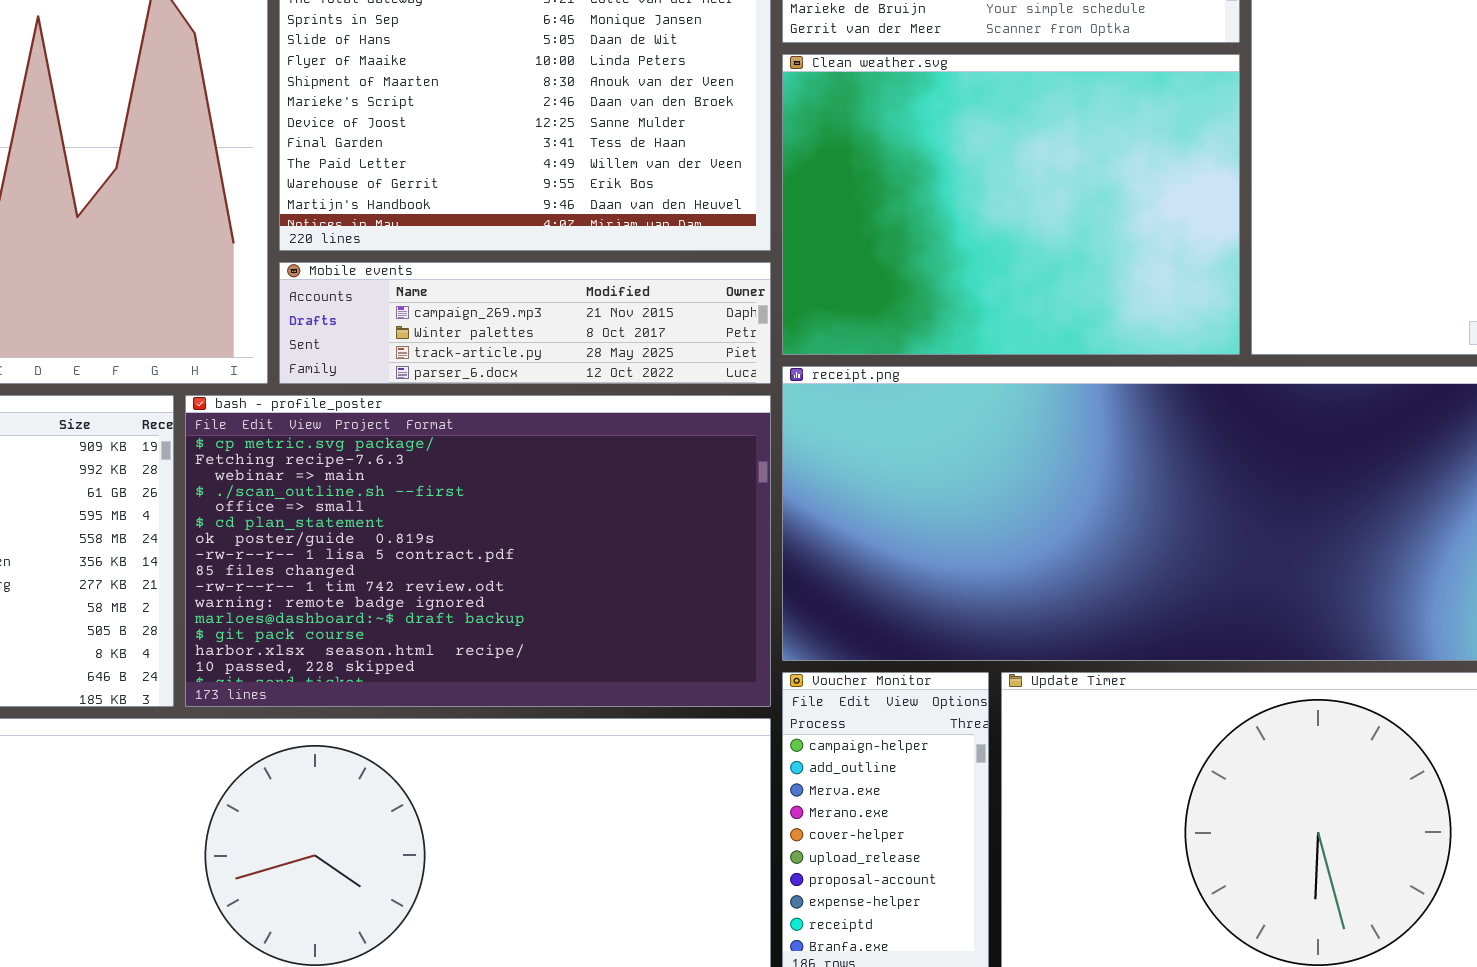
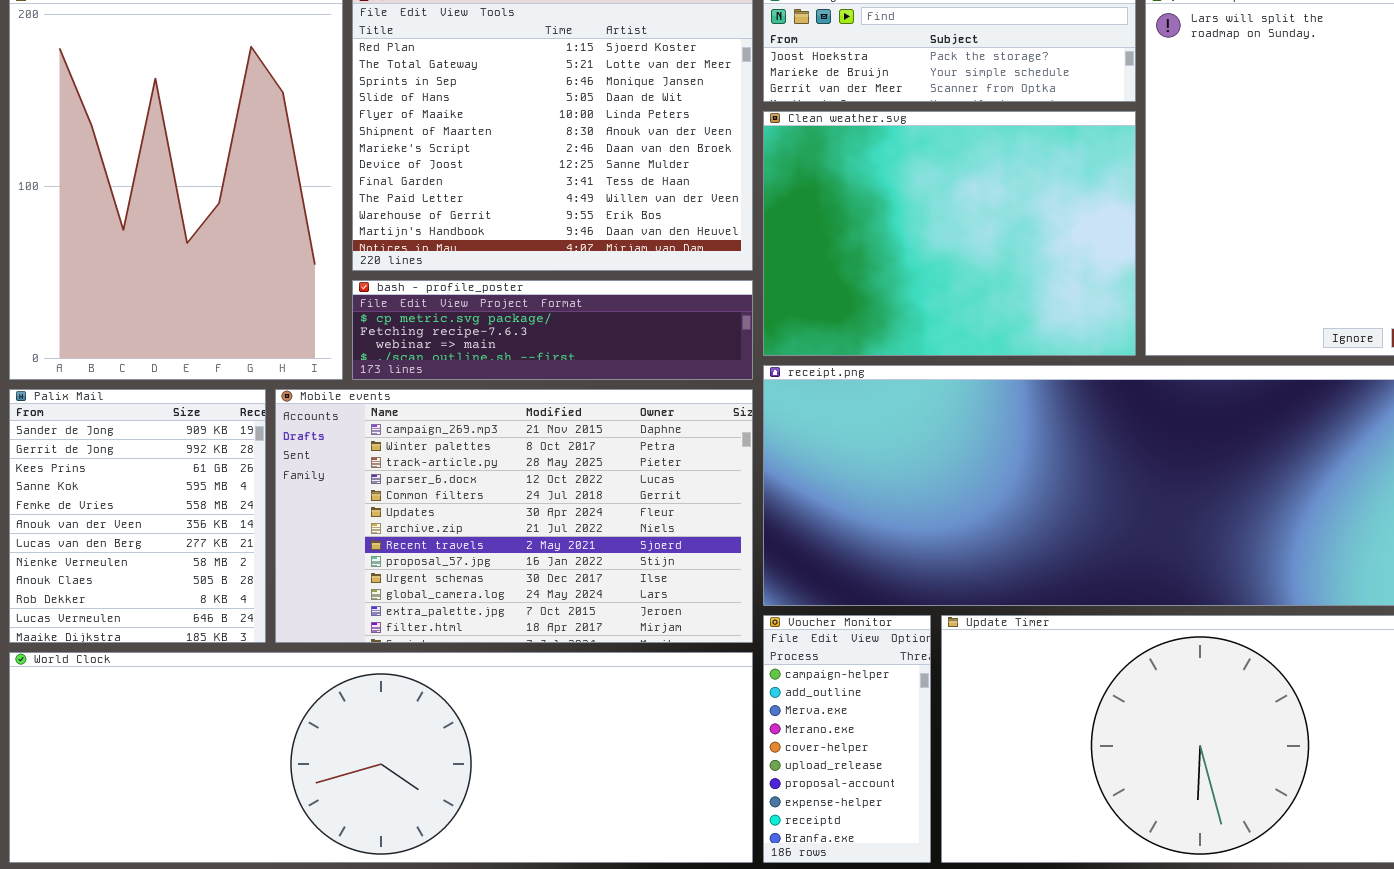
Mobile events: [279,262,771,384] -> [275,389,753,643], moved, resized
bash - profile_poster: [185,395,771,707] -> [352,280,753,380], moved, resized

